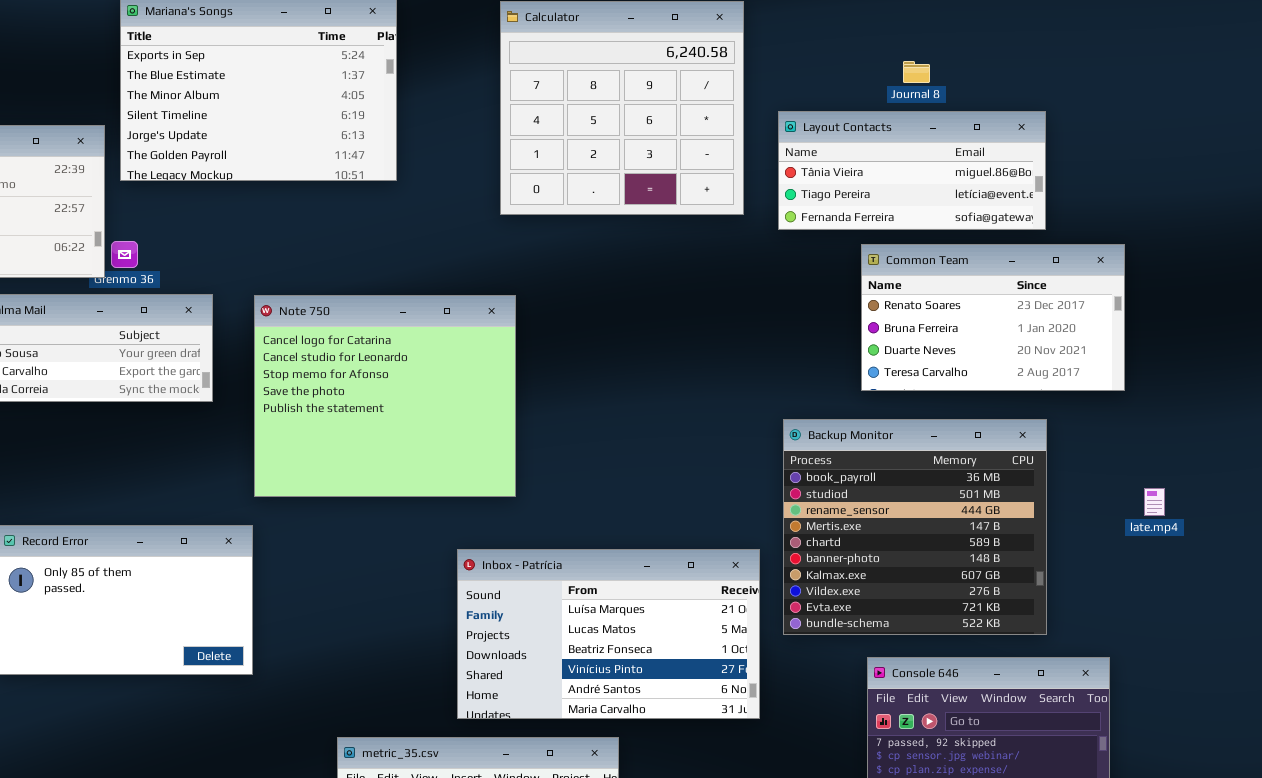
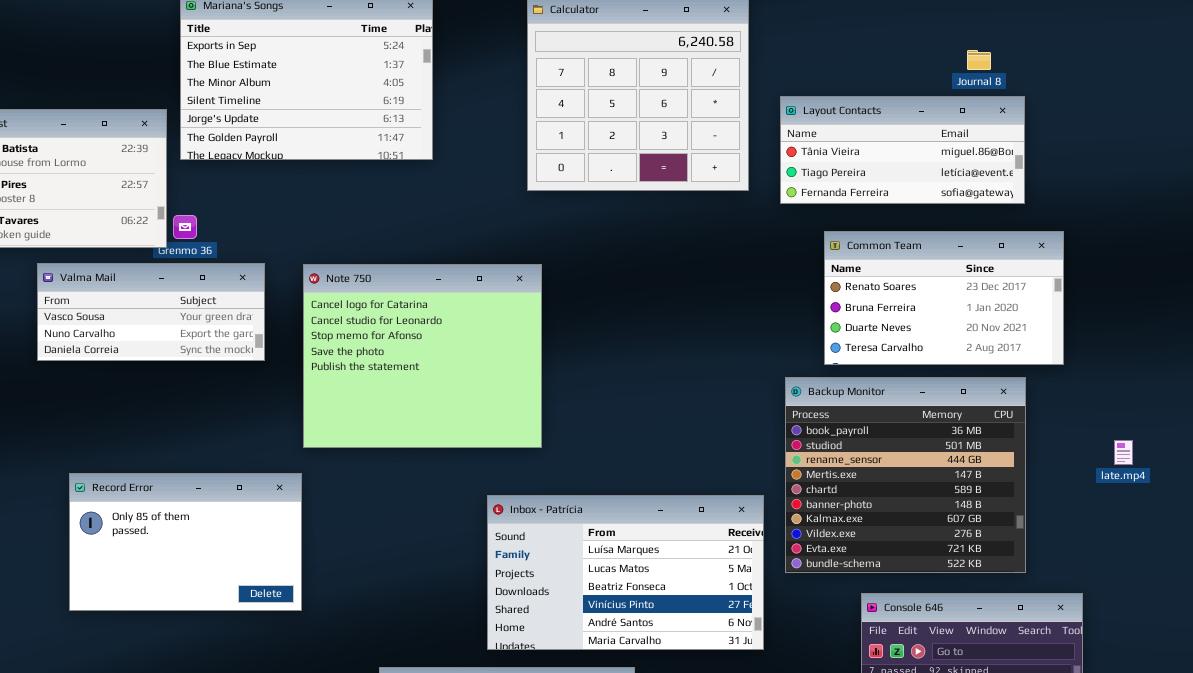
Journal 8: [903,61,930,83] -> [967,50,991,70], moved
Common Team: [861,244,1125,391] -> [824,231,1064,365], moved

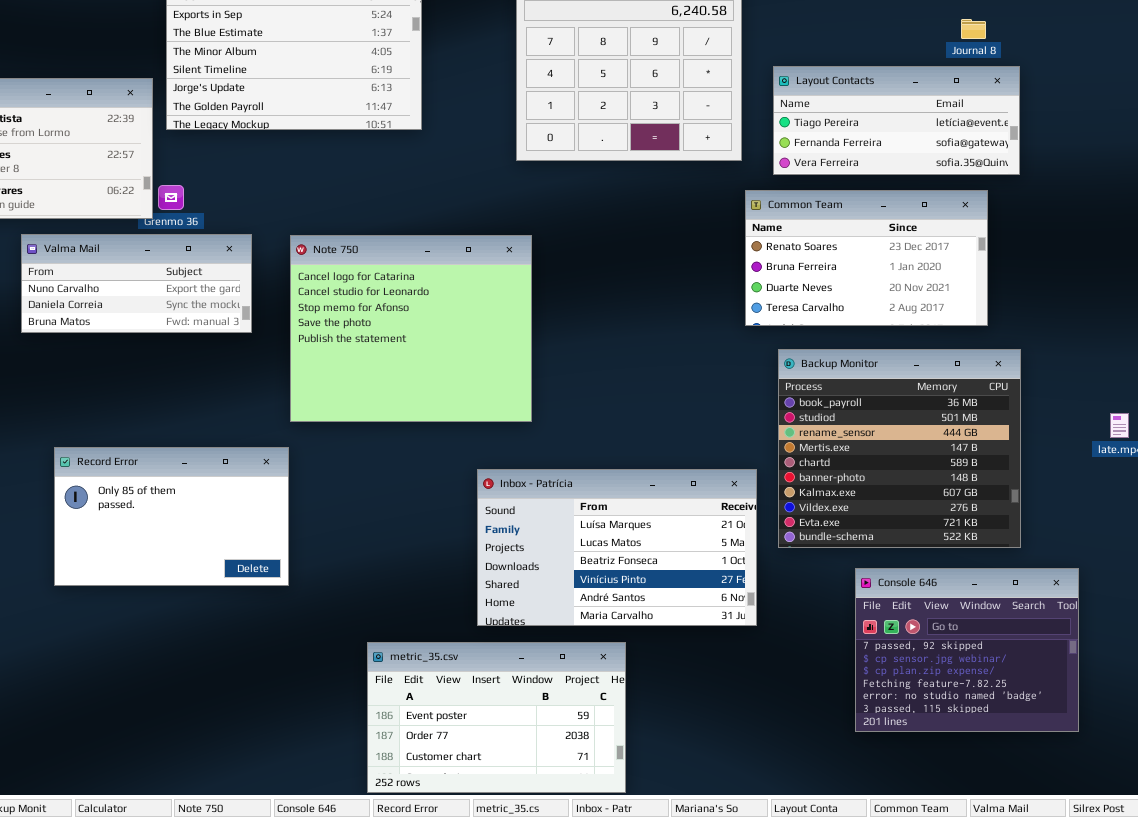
Layout Contacts: [780,96,1025,204] -> [773,66,1020,175], scrolled down 1 row
Common Team: [824,231,1064,365] -> [745,190,988,326], moved
Valma Mail: [37,263,265,361] -> [21,234,252,333], scrolled down 1 row

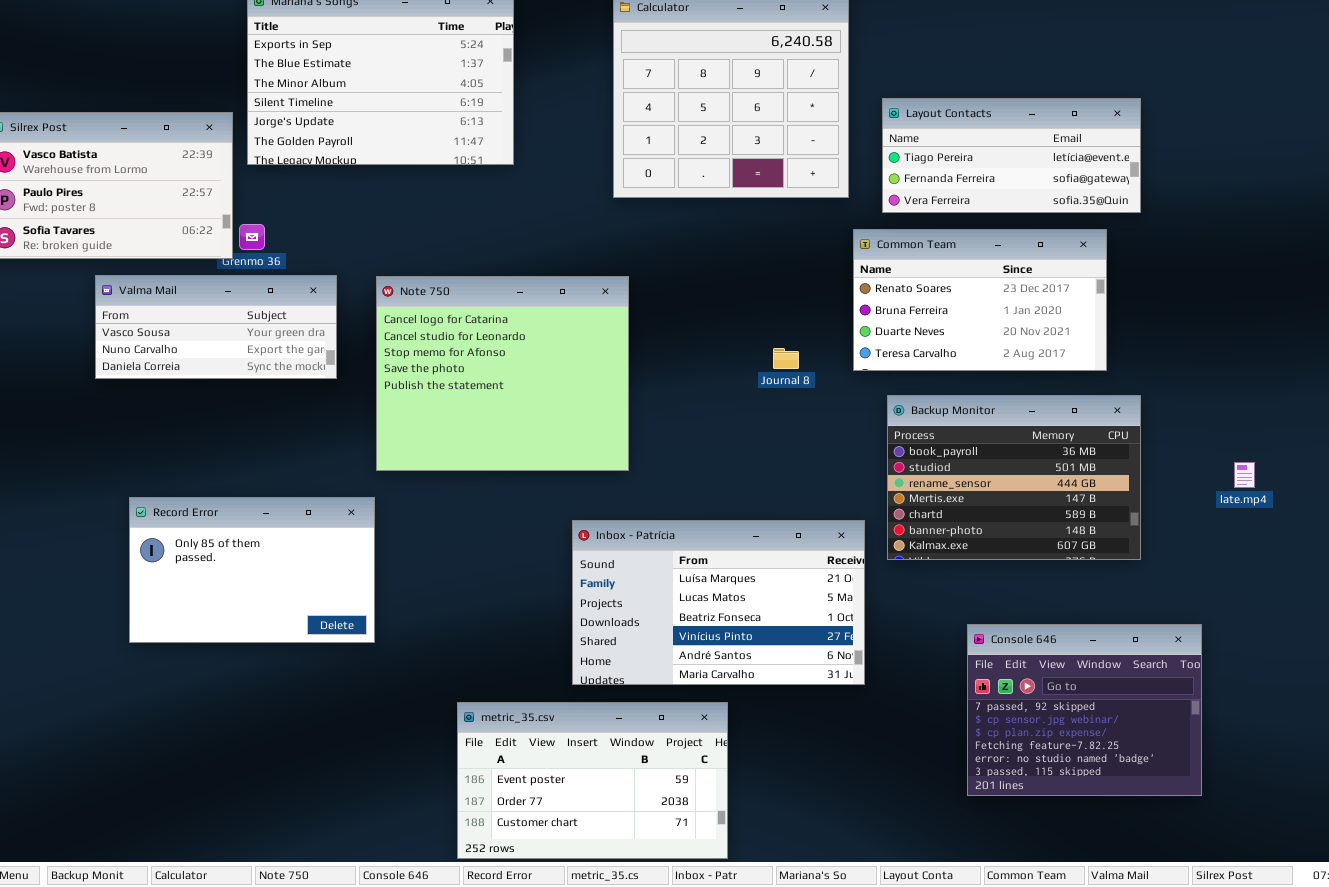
Journal 8: [961,19,986,39] -> [773,348,799,369], moved
Valma Mail: [21,234,252,333] -> [95,275,337,379], scrolled up 1 row
Backup Monitor: [778,349,1021,548] -> [887,395,1141,560], resized

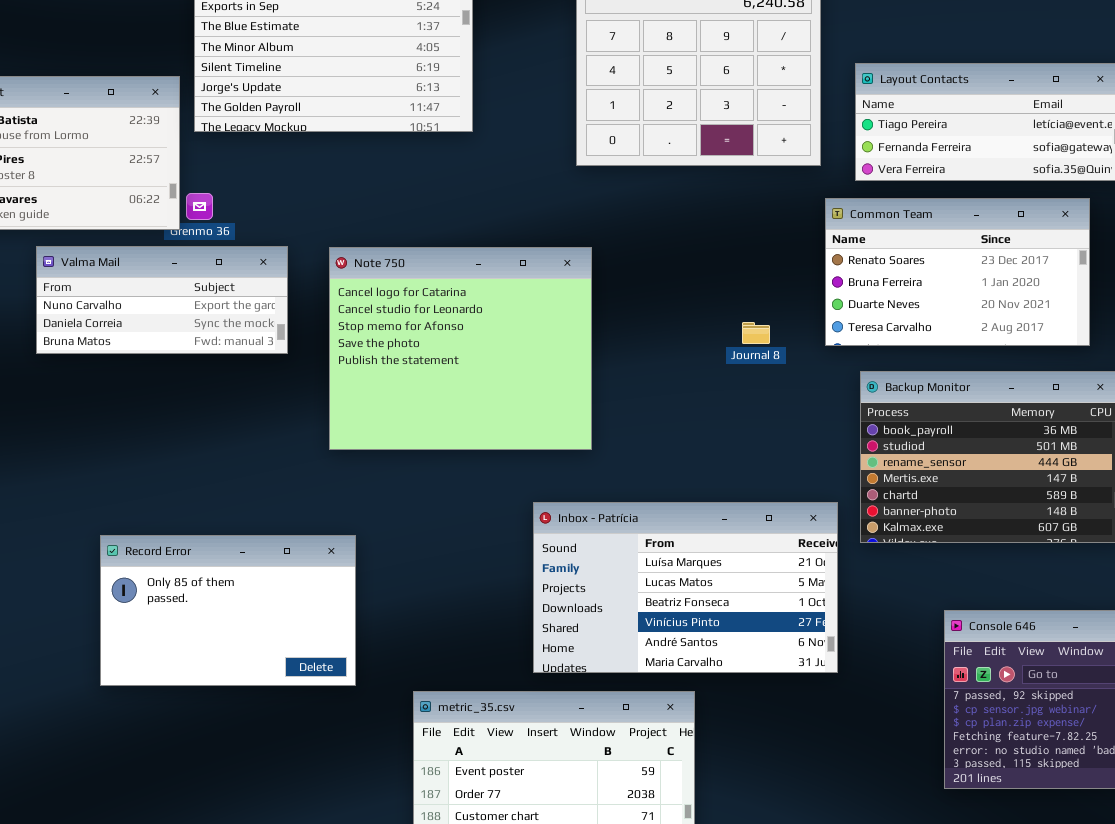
Valma Mail: [95,275,337,379] -> [36,246,288,354], scrolled down 1 row
Record Error: [129,497,375,643] -> [100,535,356,686], moved

